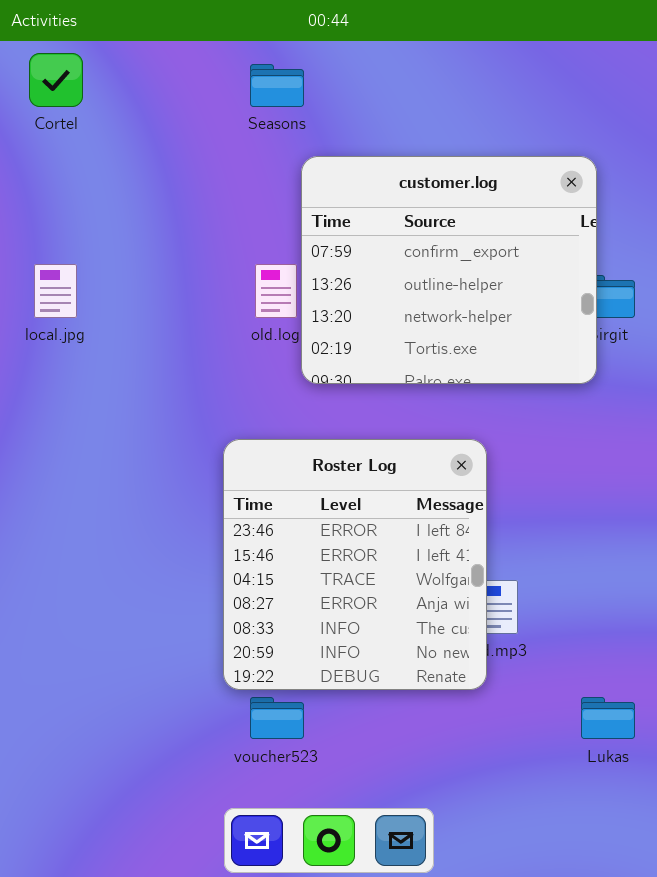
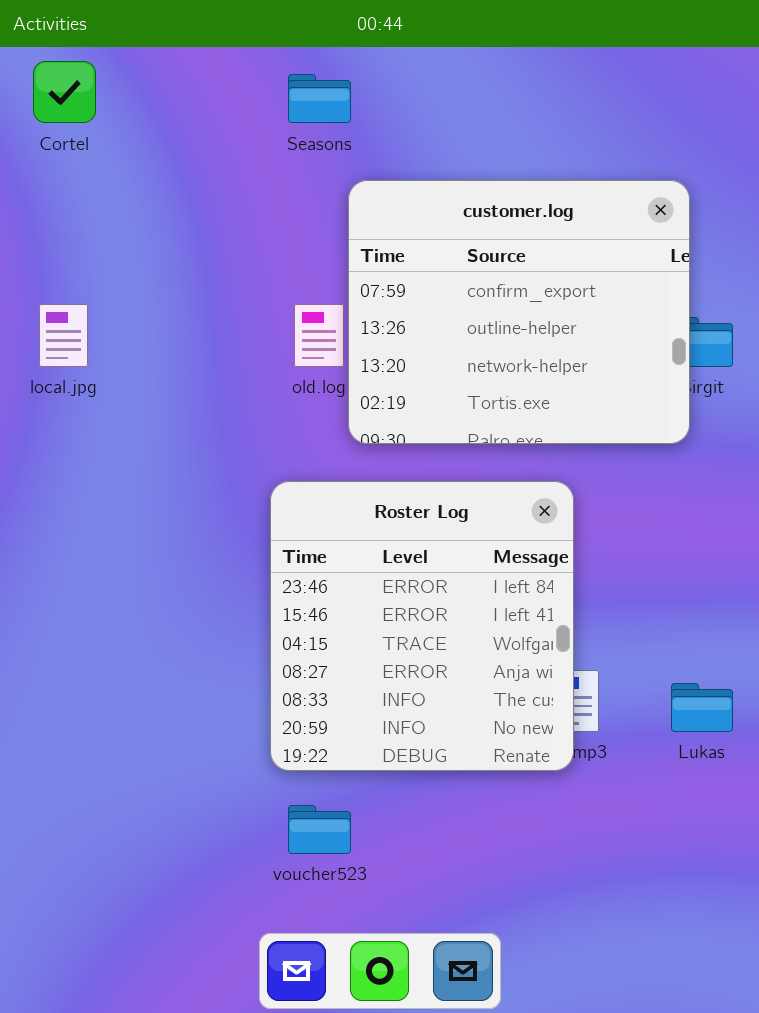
Roster Log: [223,439,487,690] -> [270,481,574,771], moved
Lukas: [581,697,635,739] -> [671,683,733,732], moved

